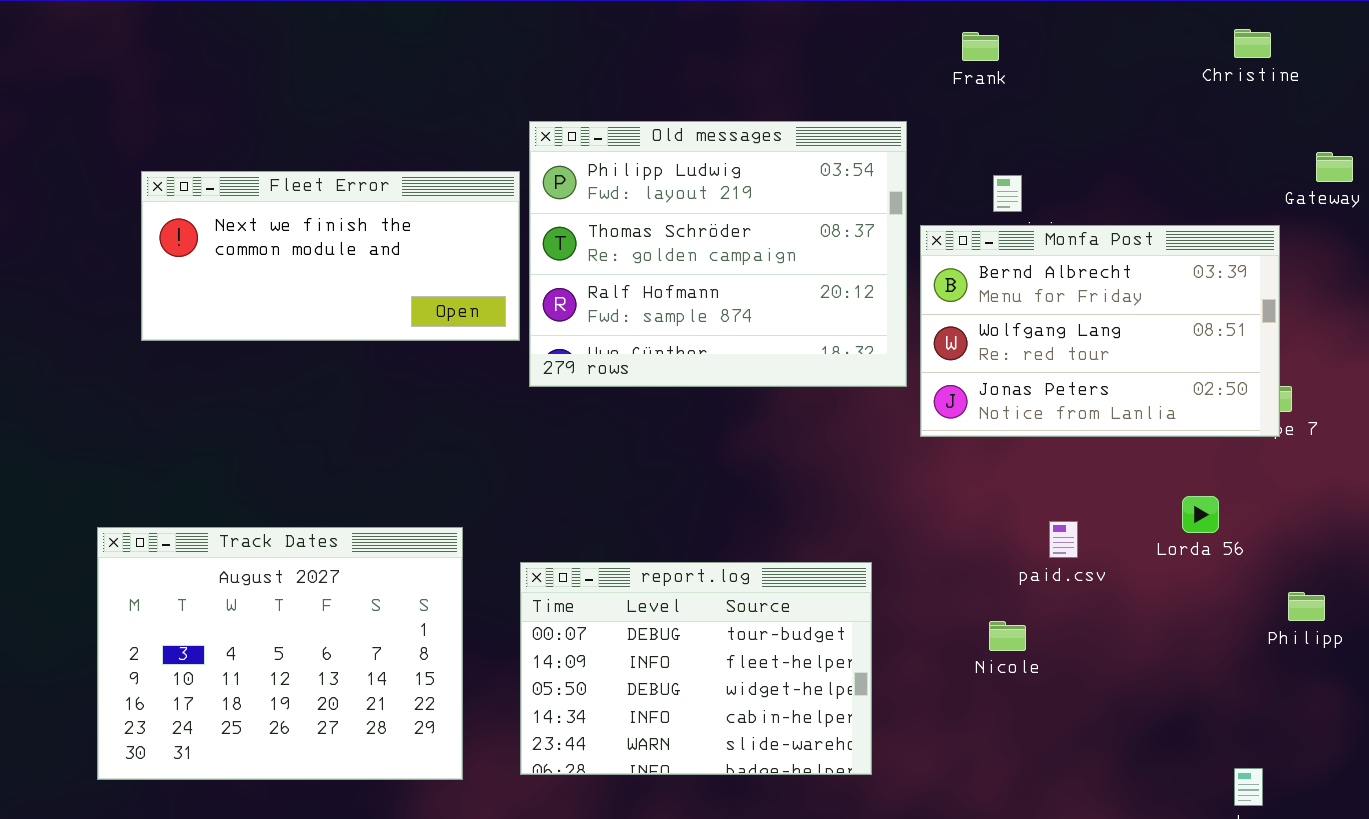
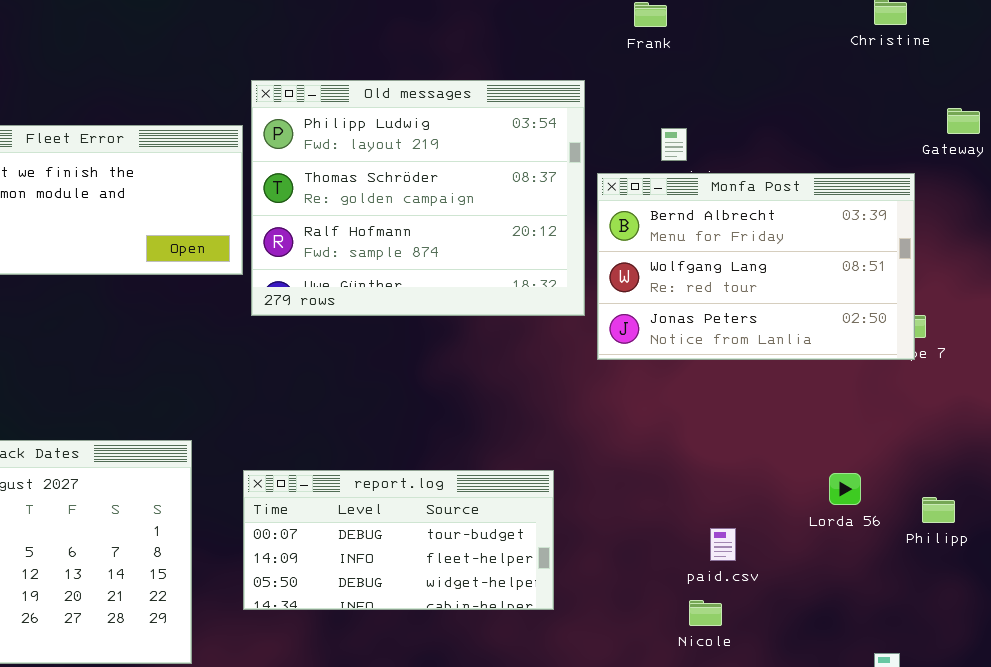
Lorda 56: [1182,496,1219,533] -> [829,473,861,505], moved
paid.csv: [1049,521,1078,558] -> [710,528,736,561], moved
report.log: [520,562,872,775] -> [243,470,554,610], resized
Nicole: [989,621,1026,651] -> [689,600,722,626], moved

